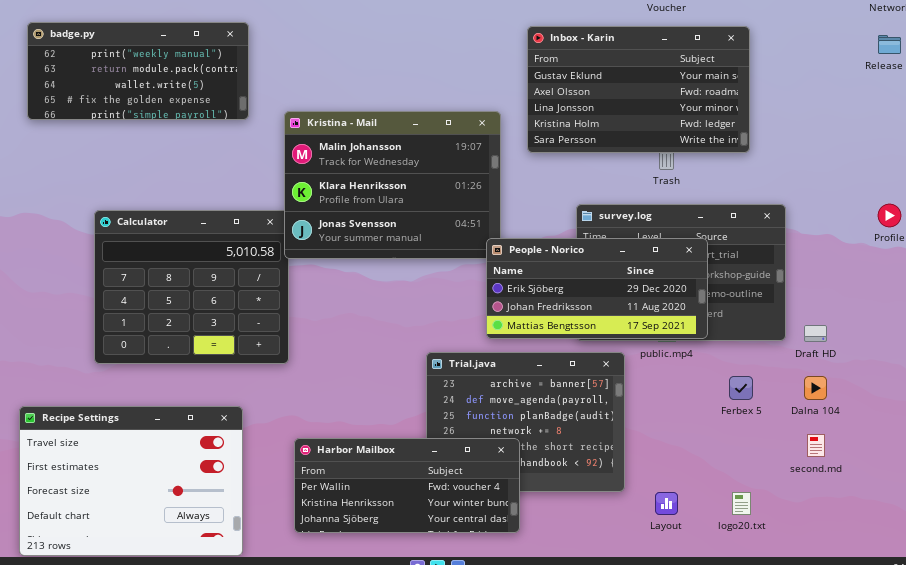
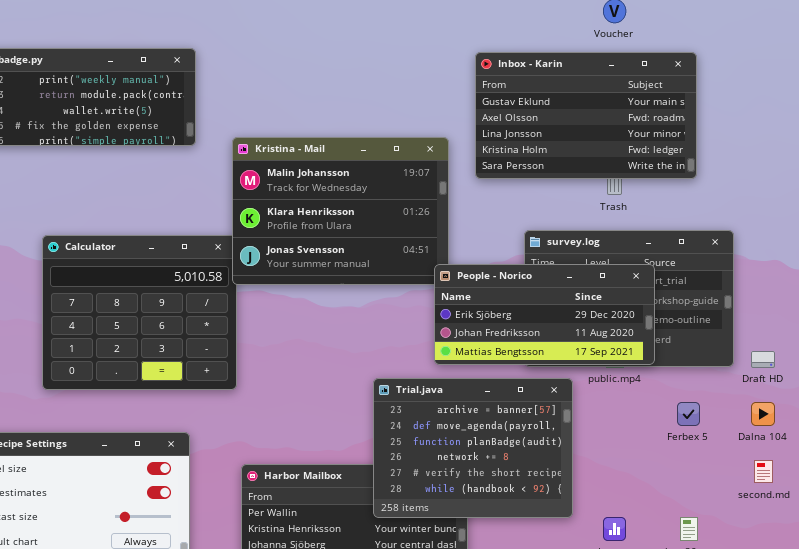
Trial.java: [426,352,625,492] -> [373,378,573,518], raised

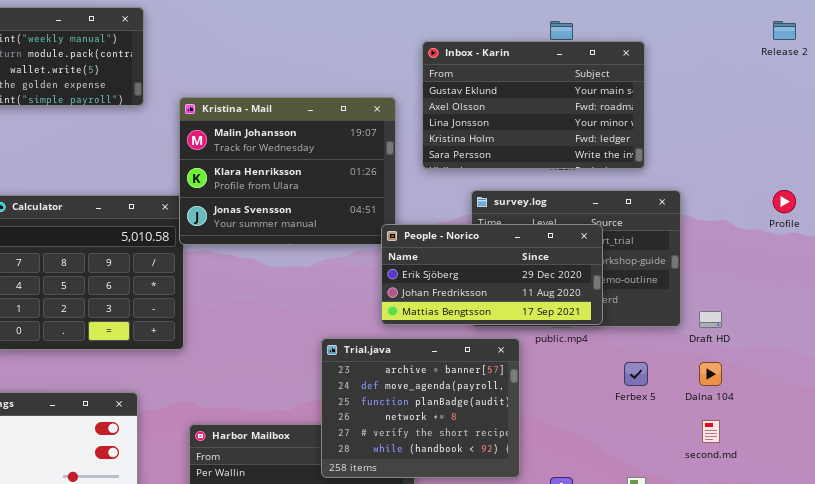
Inbox - Karin: [475,52,697,179] -> [422,41,645,169], moved

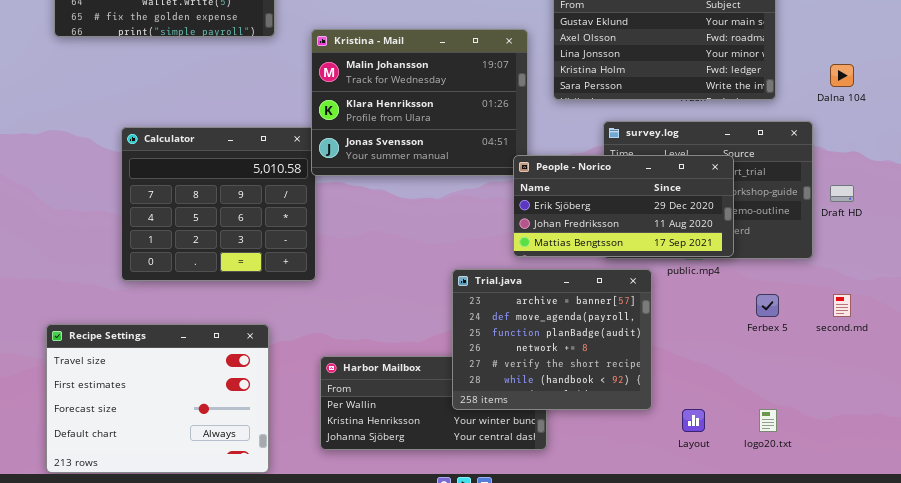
Draft HD: [699,311,722,328] -> [830,185,854,202], moved
Dalna 104: [699,362,722,386] -> [830,64,854,87], moved
second.md: [702,420,720,443] -> [833,294,851,317], moved

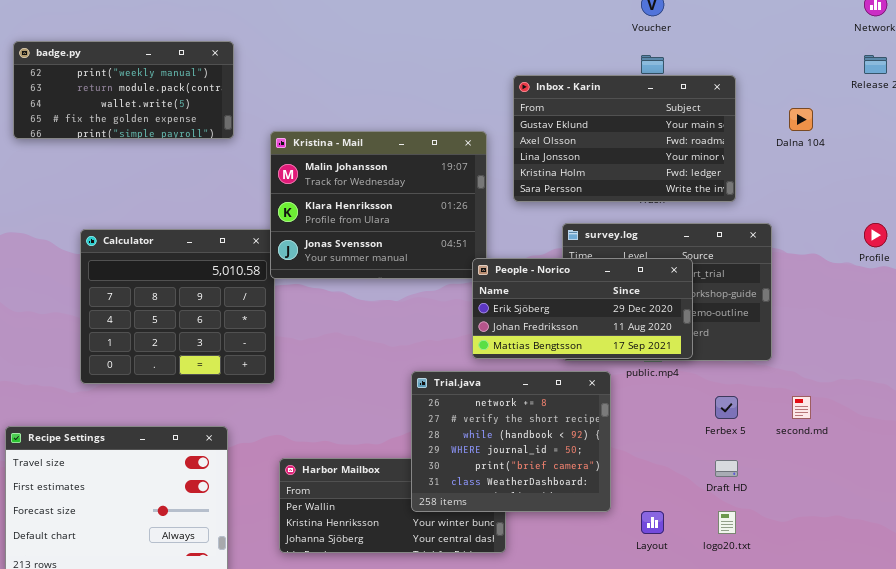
Dalna 104: [830,64,854,87] -> [789,108,813,131], moved
Draft HD: [830,185,854,202] -> [715,460,738,477], moved
Trial.java: [452,269,652,410] -> [411,371,611,512], scrolled down 3 rows

